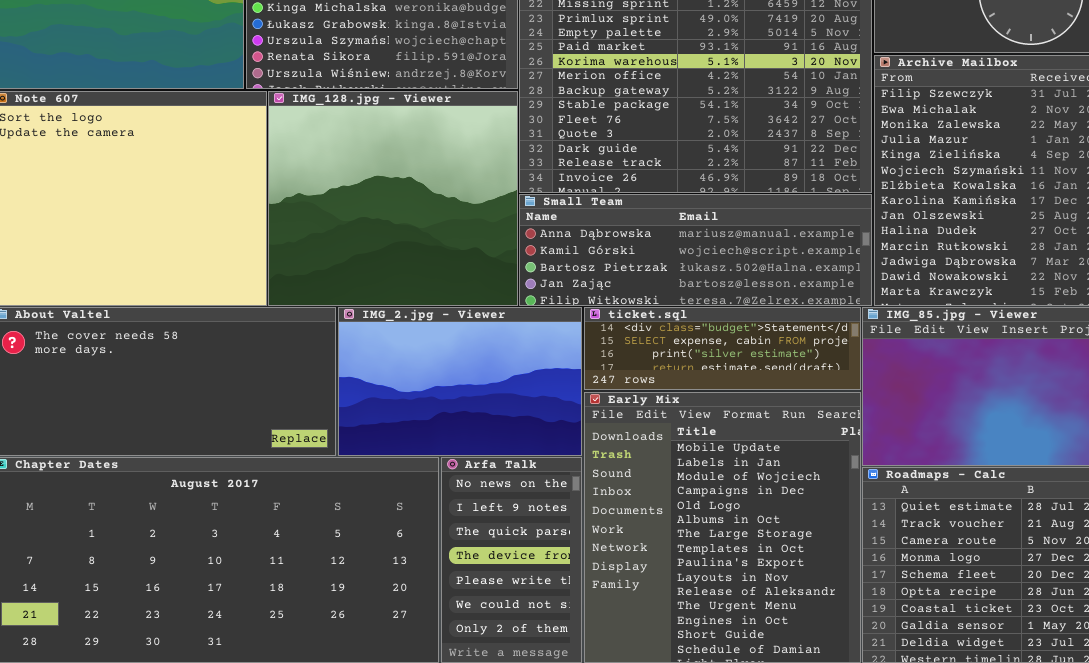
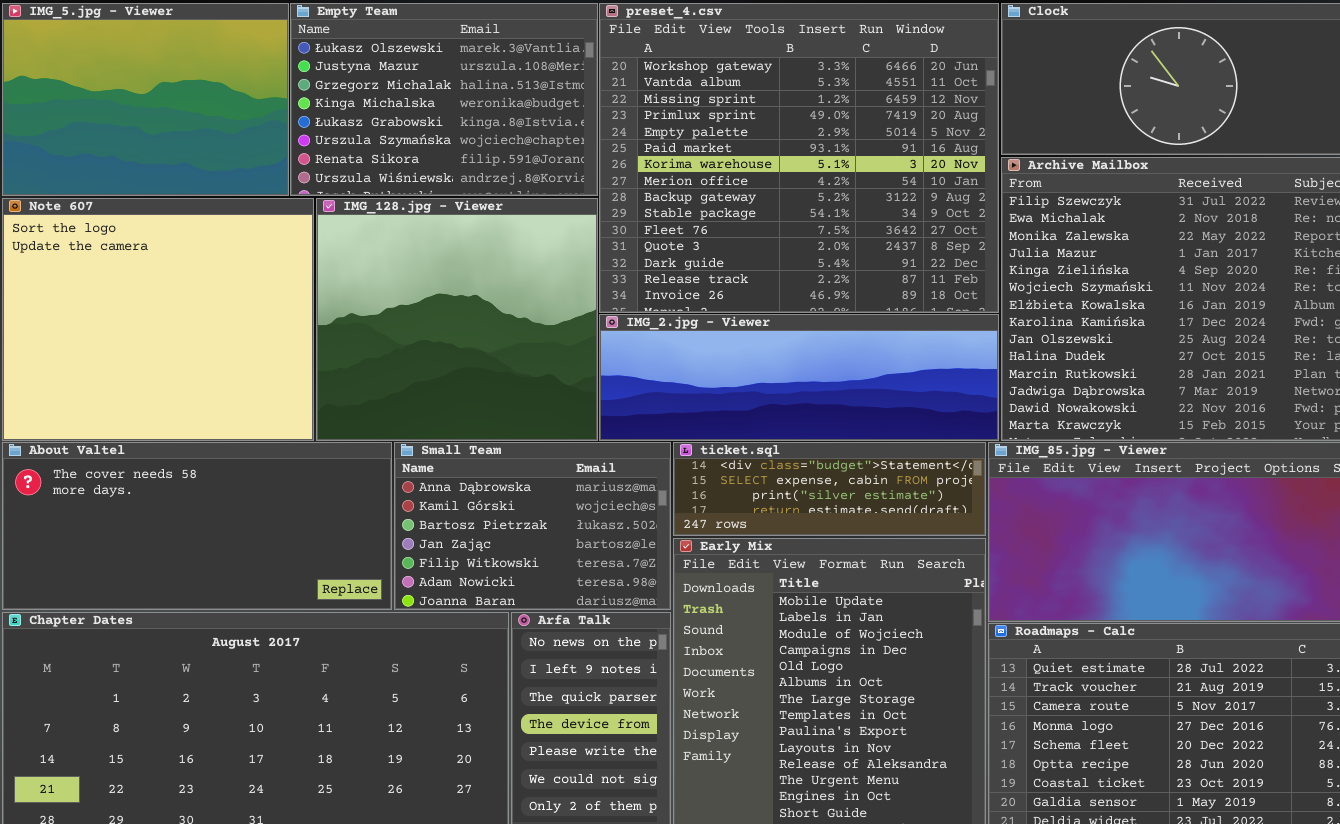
Small Team: [519,194,872,306] -> [394,442,671,610], moved, resized
IMG_2.jpg - Viewer: [338,307,582,456] -> [599,314,999,441], moved, resized

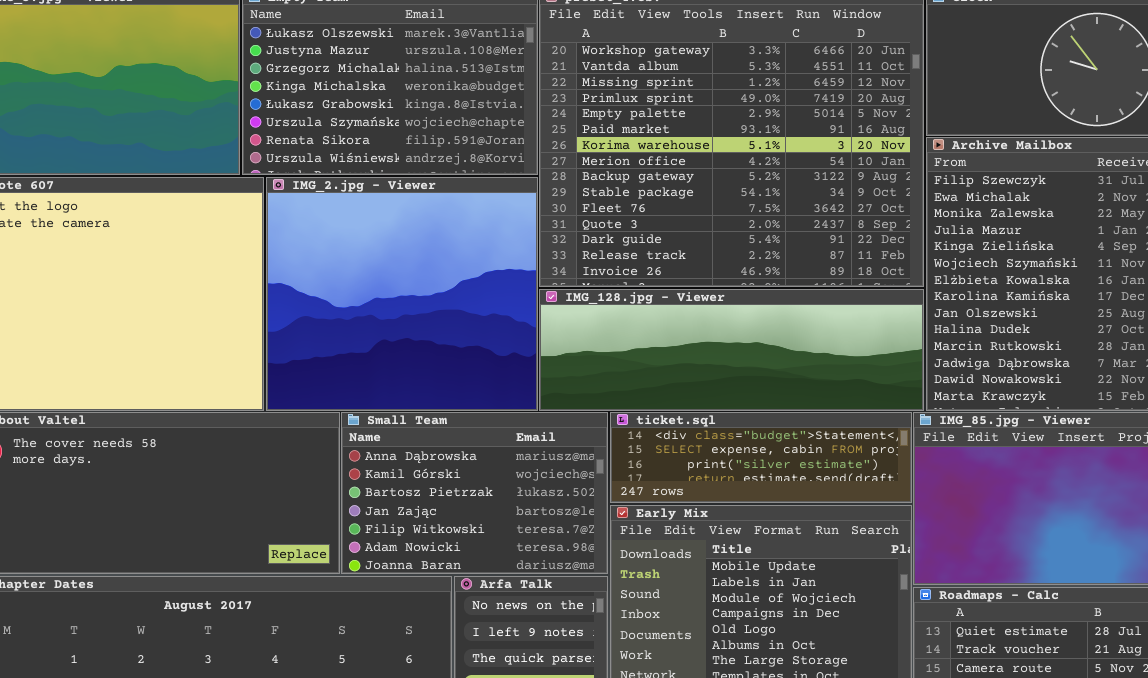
IMG_128.jpg - Viewer: [316,198,598,441] -> [539,289,924,411], moved, resized
IMG_2.jpg - Viewer: [599,314,999,441] -> [266,177,538,411], moved, resized

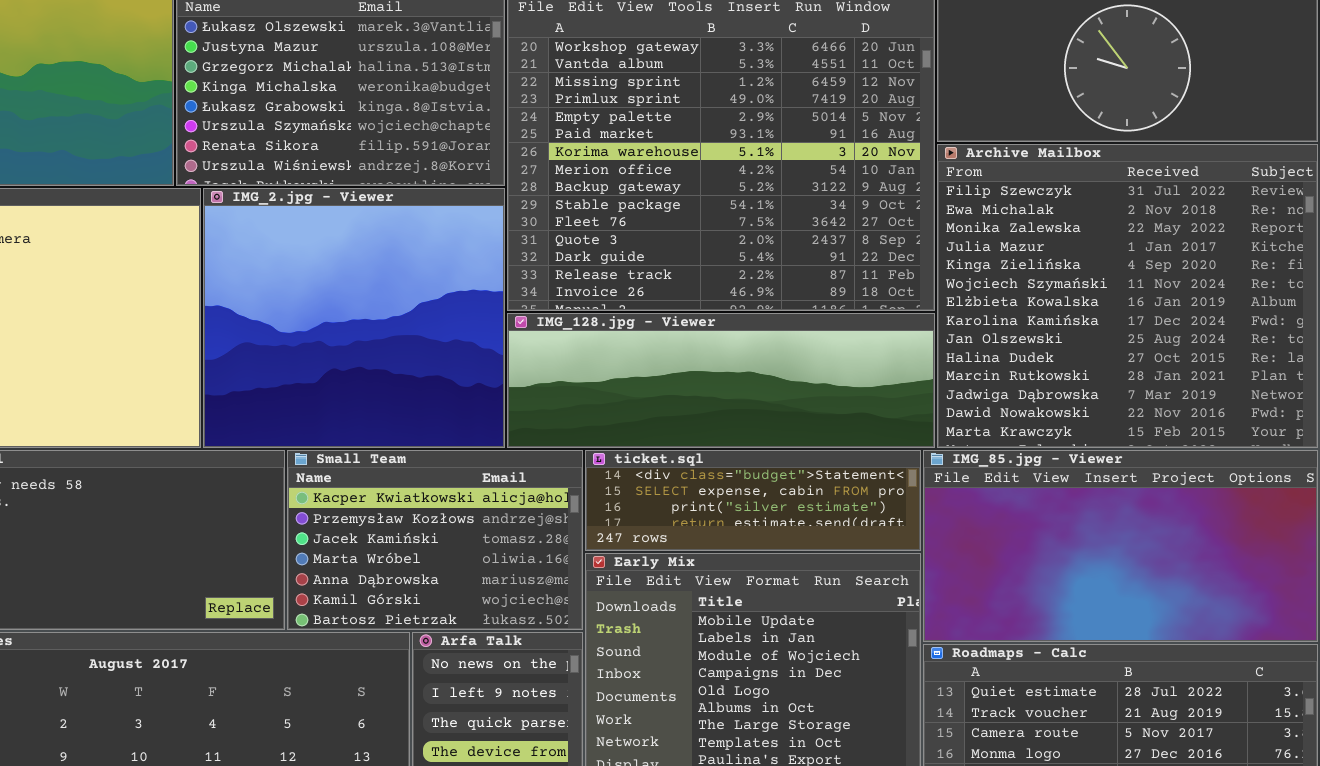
Small Team: [341,412,608,574] -> [287,450,583,630], scrolled up 4 rows

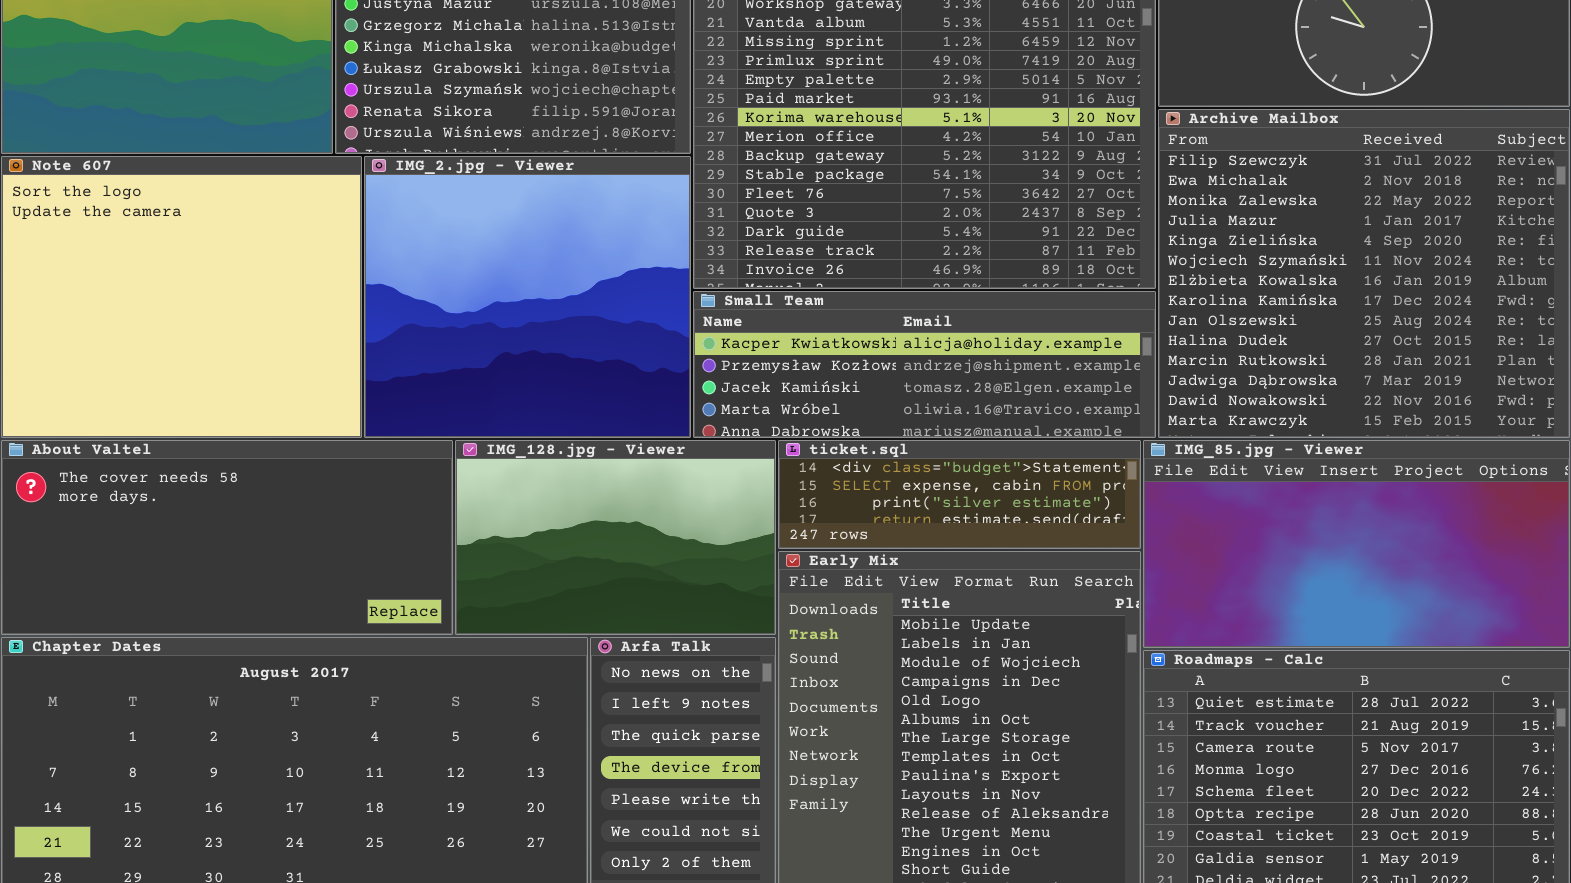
IMG_128.jpg - Viewer: [507,313,935,448] -> [455,440,776,635], moved, resized
Small Team: [287,450,583,630] -> [693,291,1156,438], moved, resized

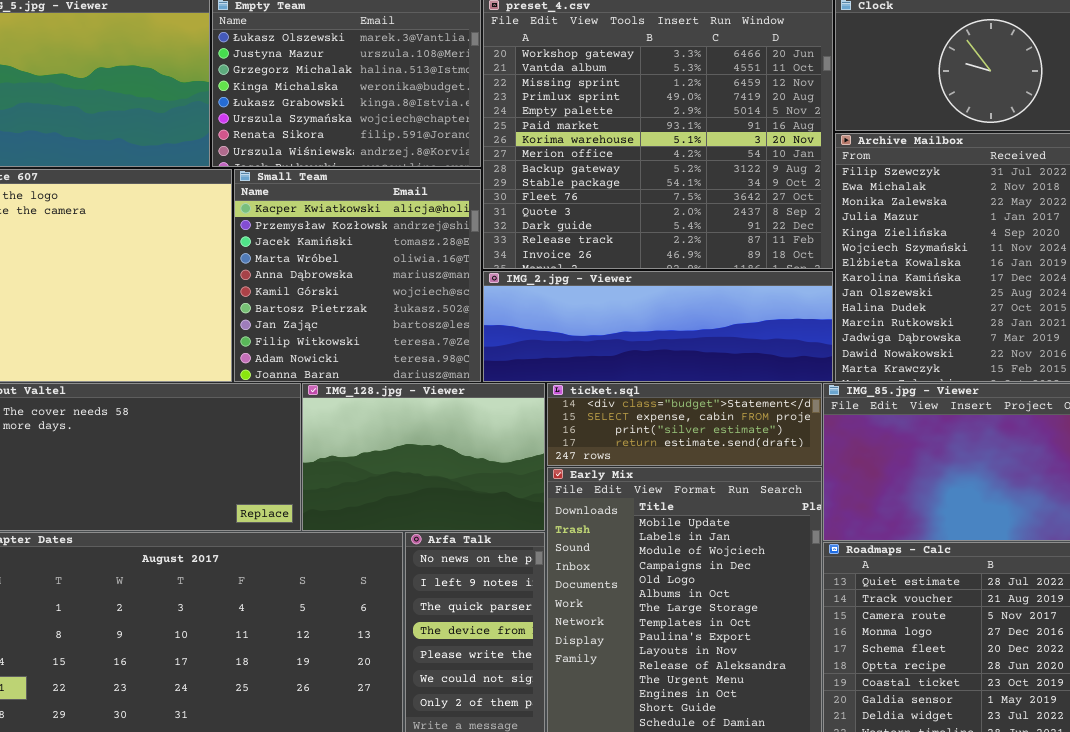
IMG_2.jpg - Viewer: [364,156,691,438] -> [483,271,833,382], moved, resized
Small Team: [693,291,1156,438] -> [234,169,481,382], moved, resized

